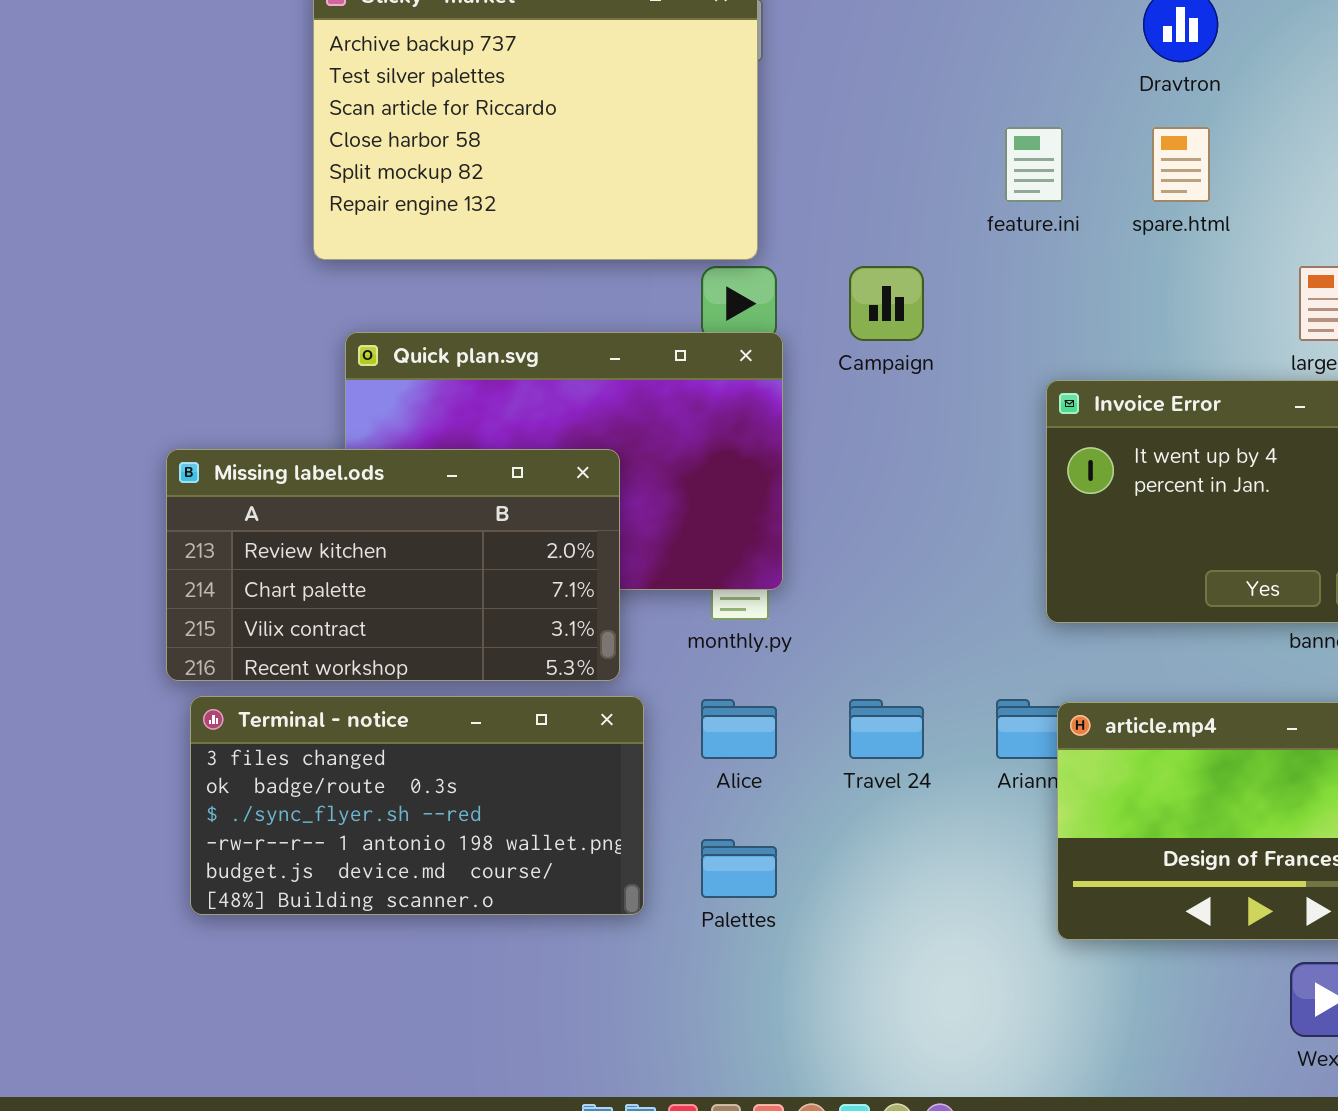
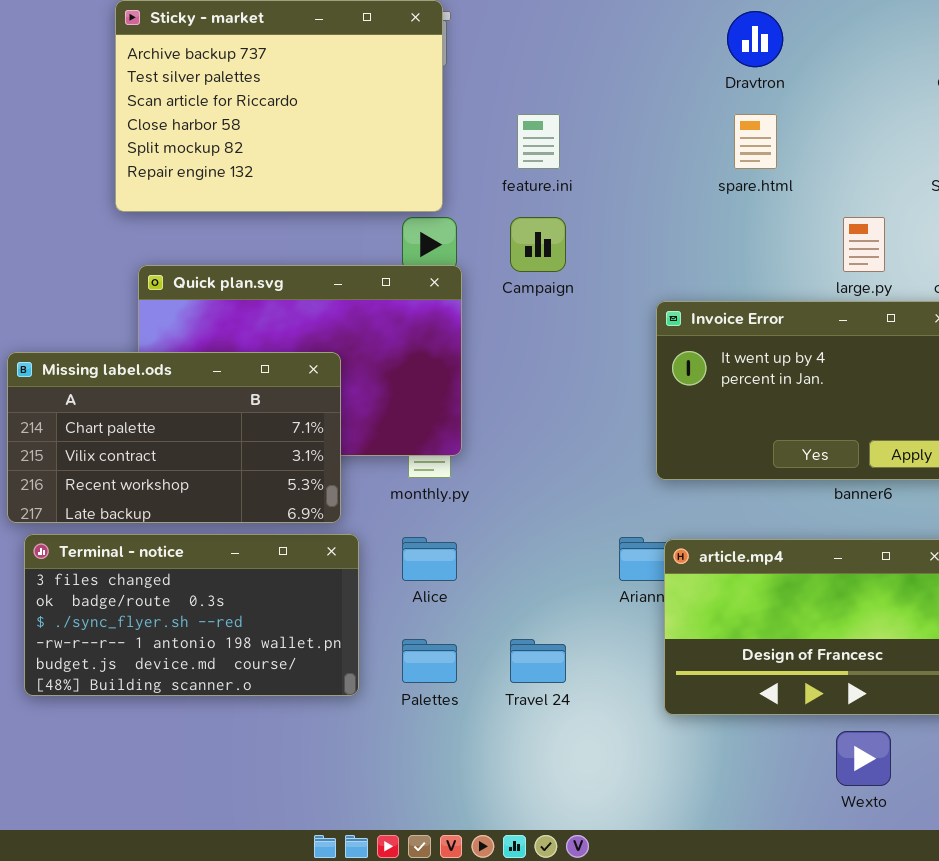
feature.ini: [1005,127,1063,202] -> [517,114,560,169], moved
Missing label.ods: [166,449,620,681] -> [7,352,341,523], scrolled down 1 row
Travel 24: [849,699,924,759] -> [510,639,566,683], moved

